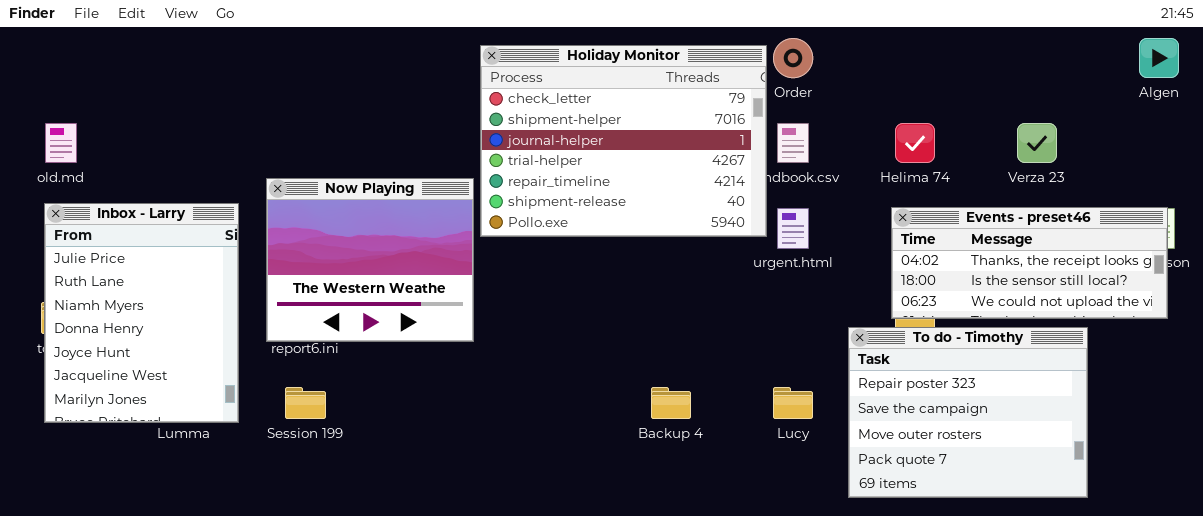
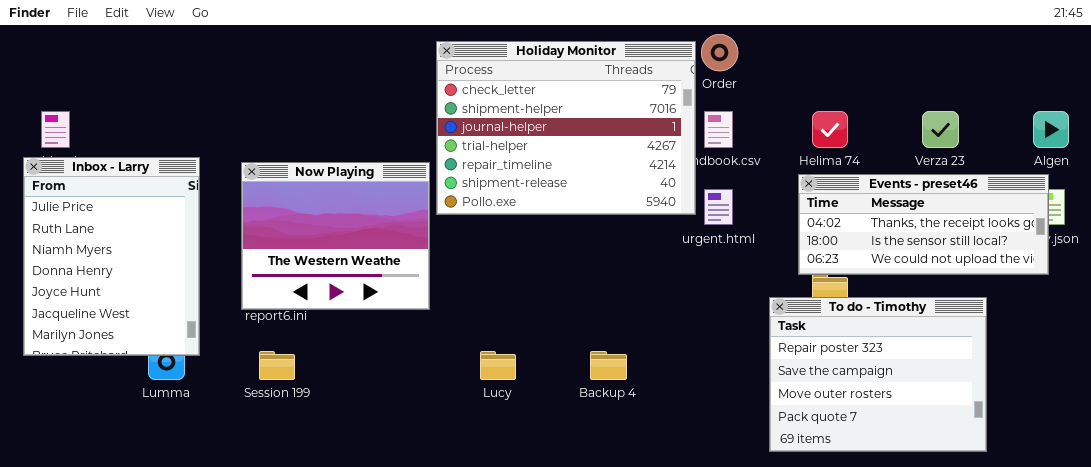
Algen: [1139,38,1179,78] -> [1033,111,1069,148], moved
Inbox - Larry: [44,203,239,423] -> [23,157,200,356], moved
Events - preset46: [891,207,1168,319] -> [798,174,1049,275], moved
Lucy: [773,387,813,419] -> [480,351,516,380], moved

